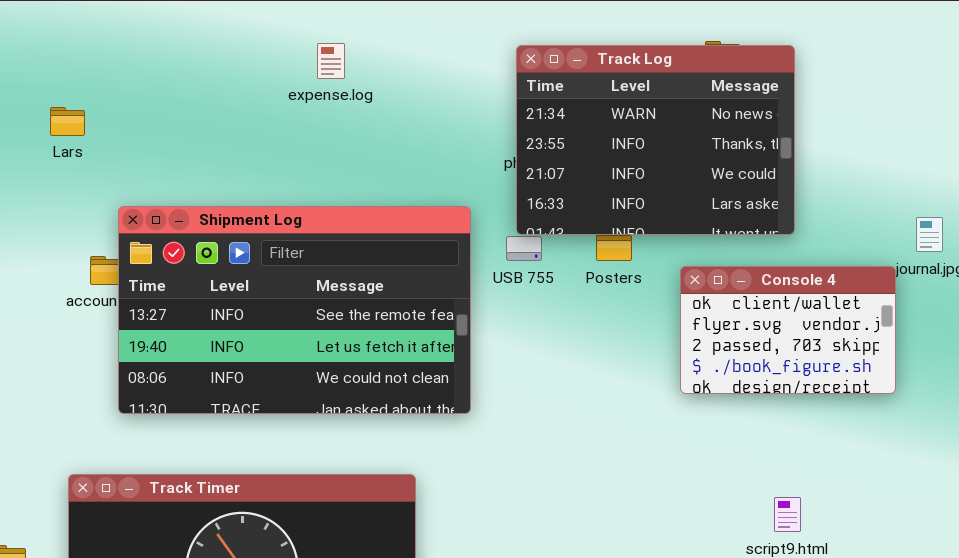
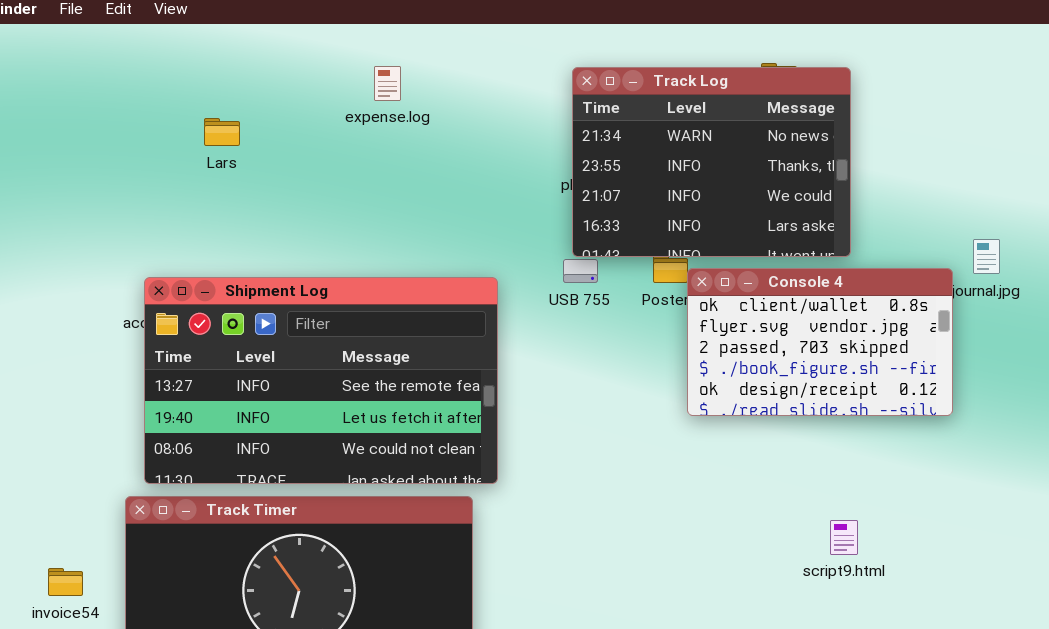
Lars: [50,107,85,136] -> [204,118,240,146], moved
Shipment Log: [118,206,471,414] -> [144,277,498,484], moved
Console 4: [680,266,896,394] -> [687,268,953,416], resized

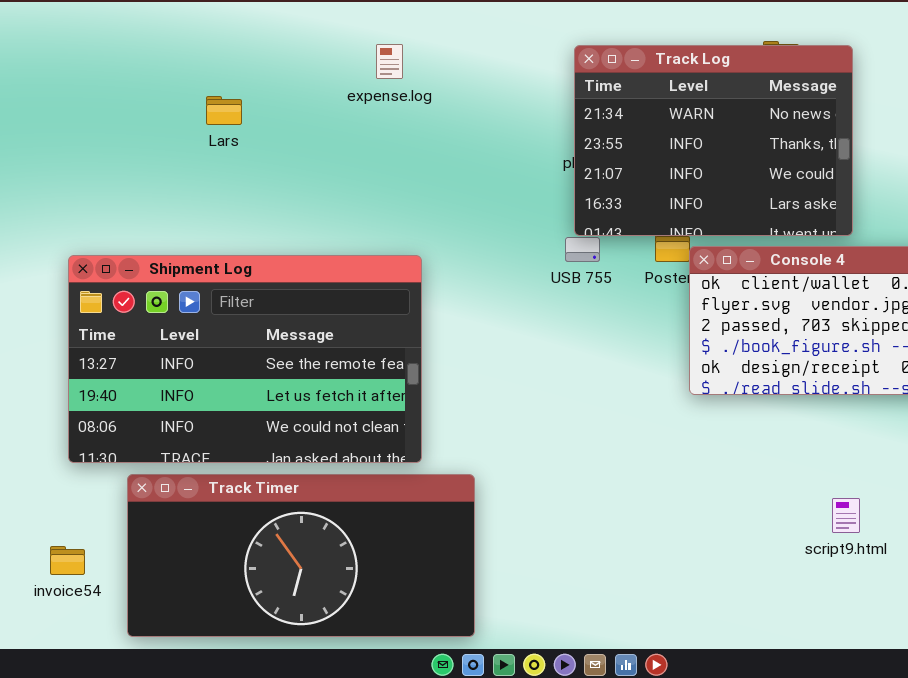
Shipment Log: [144,277,498,484] -> [68,255,422,463], moved

